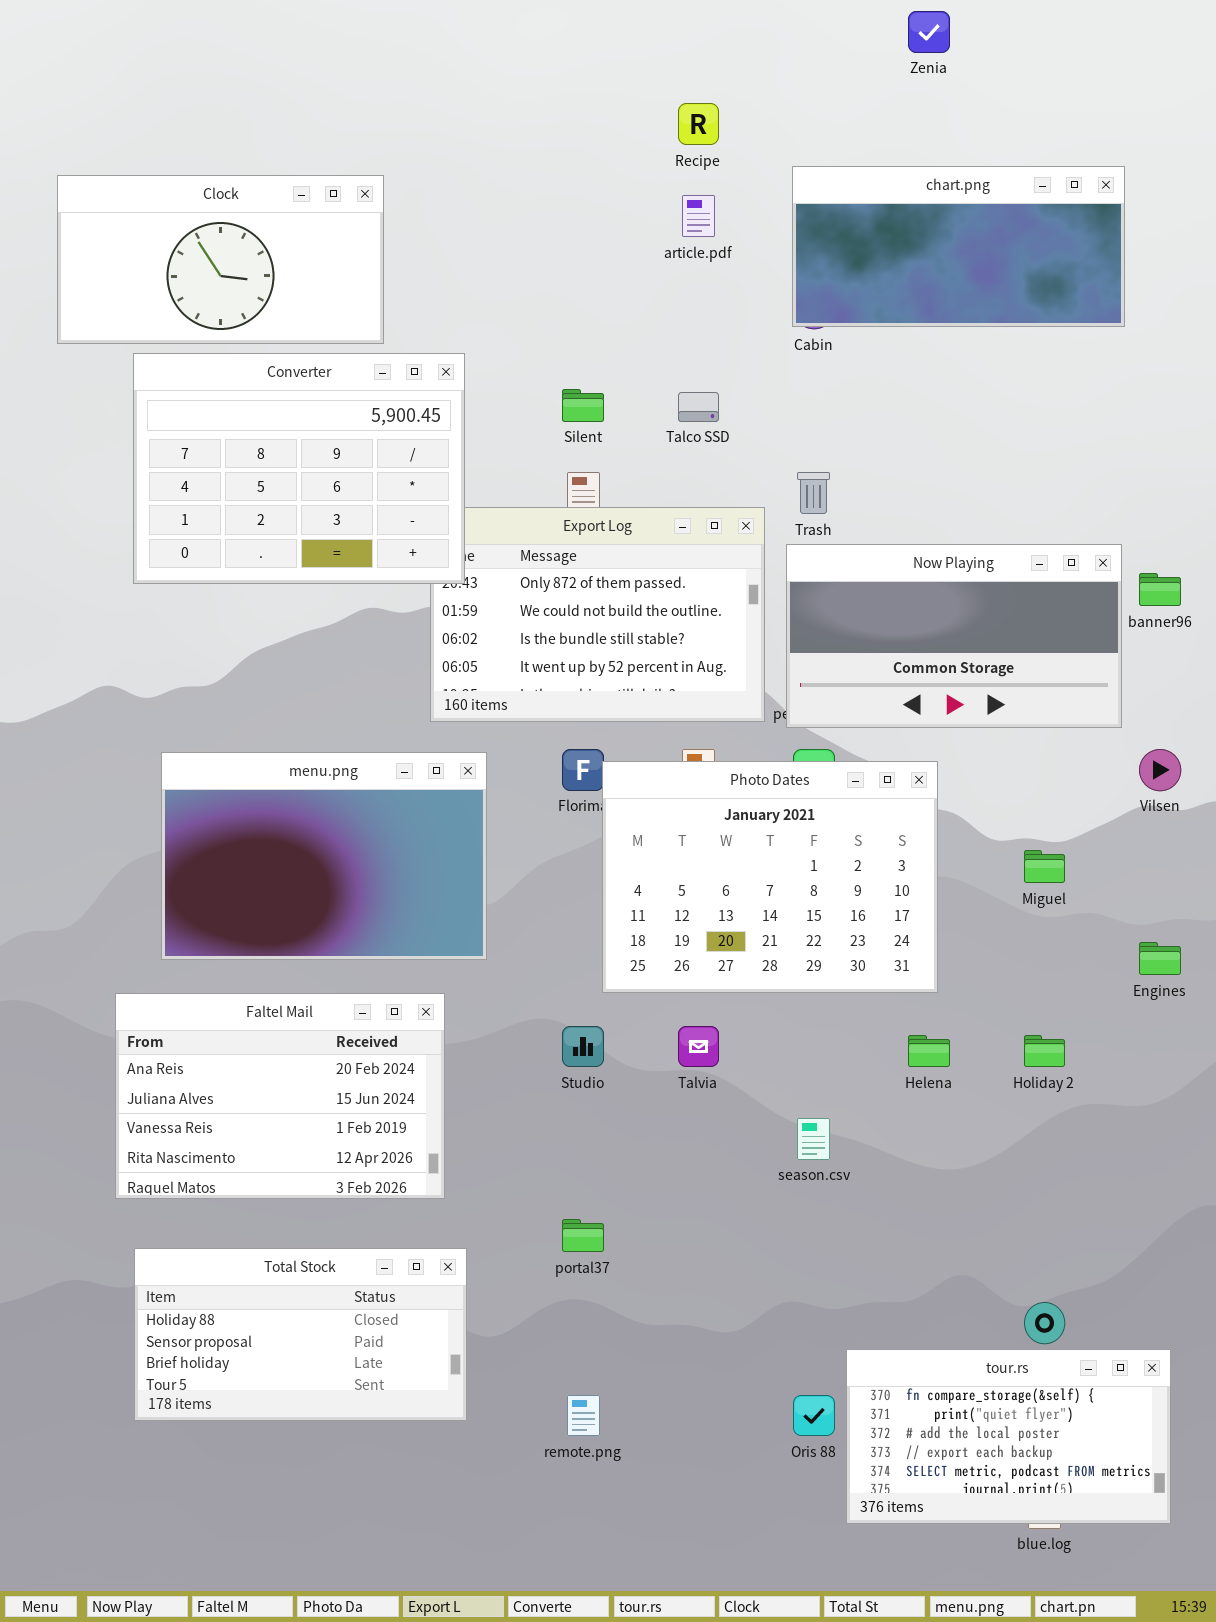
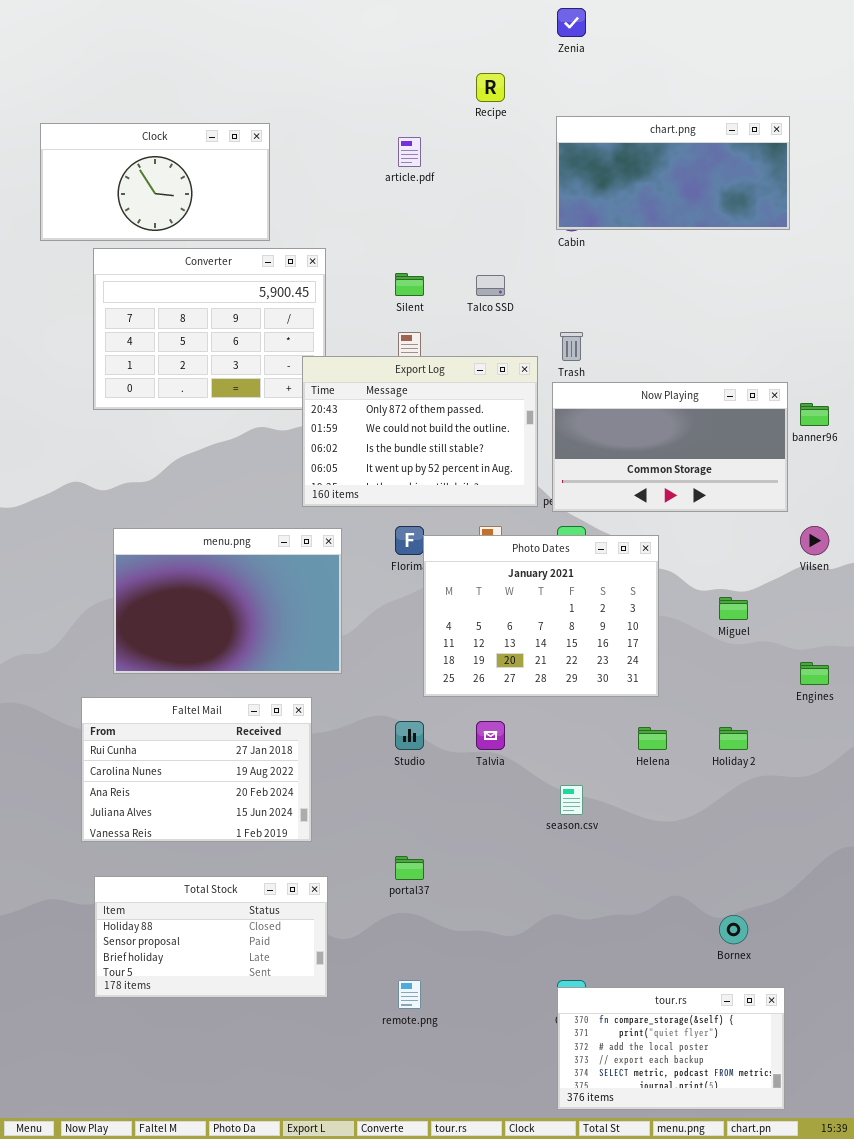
Zenia: [908,11,950,53] -> [557,8,586,37], moved
article.pdf: [682,195,715,237] -> [398,137,421,167], moved
Export Log: [430,507,765,722] -> [302,356,538,507], raised
Faltel Mail: [115,993,445,1199] -> [81,697,312,842], scrolled up 2 rows
tour.rs: [846,1349,1171,1524] -> [557,987,785,1110], moved

